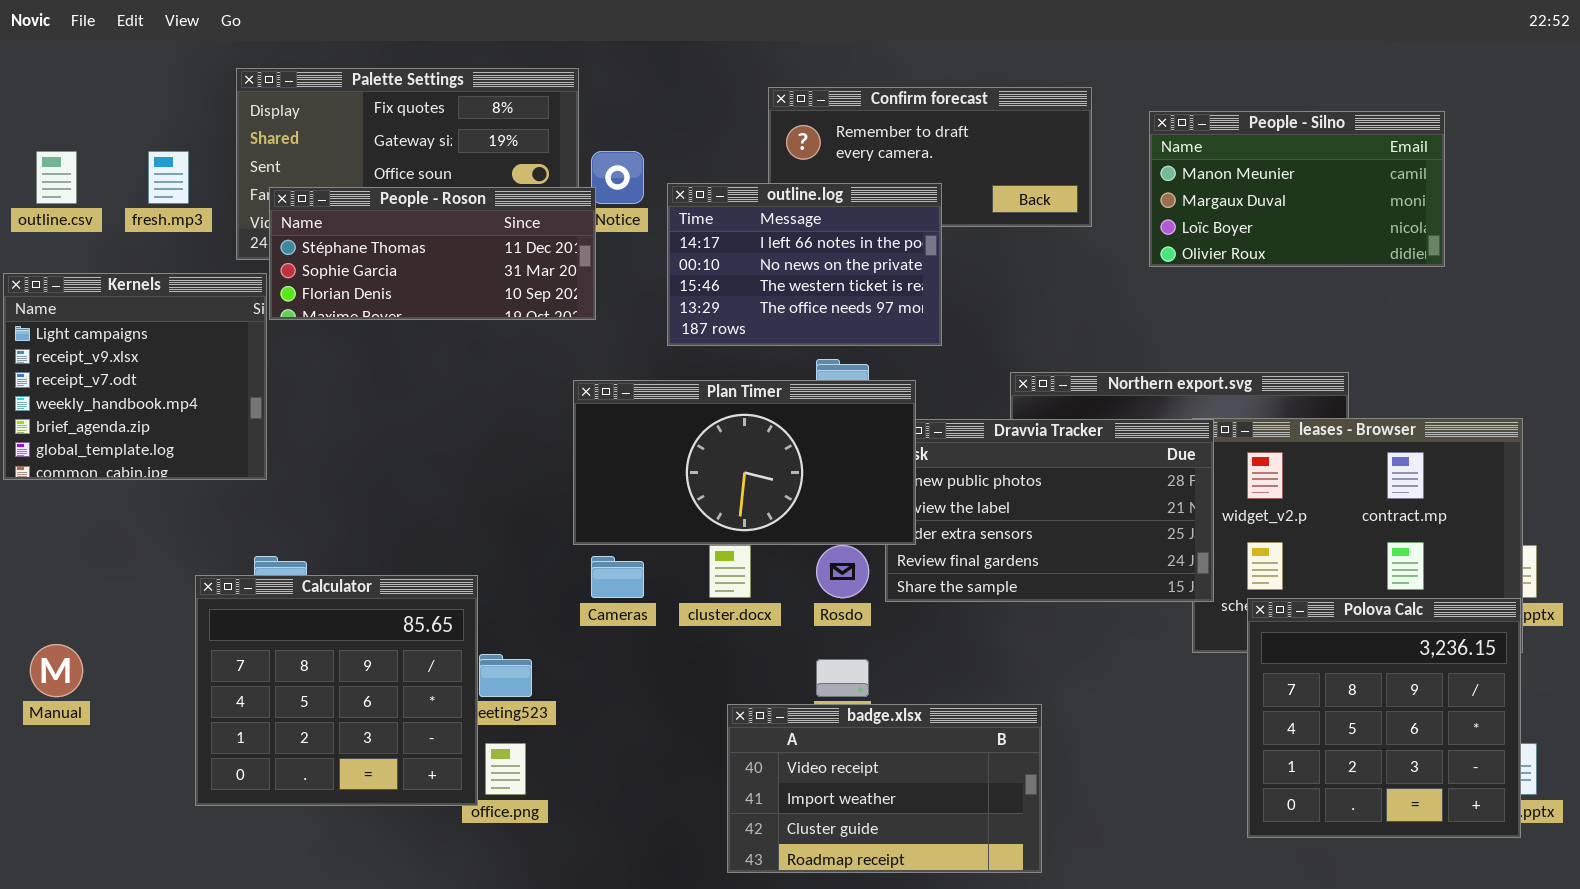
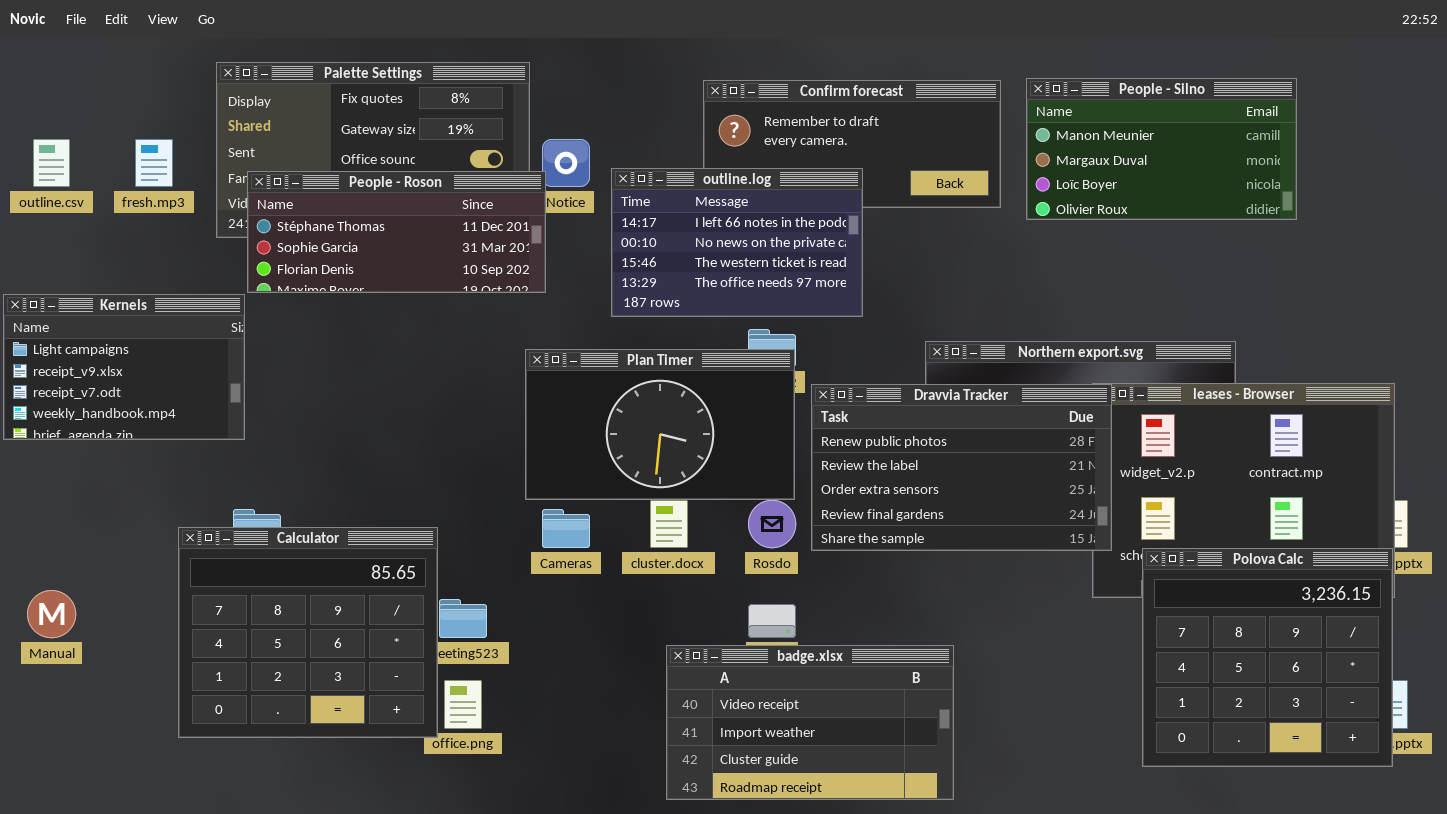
People - Silno: [1149,111,1445,267] -> [1026,78,1297,220], moved
Kernels: [3,273,267,480] -> [3,294,245,440], resized
Plan Timer: [573,380,916,545] -> [525,349,795,500], resized

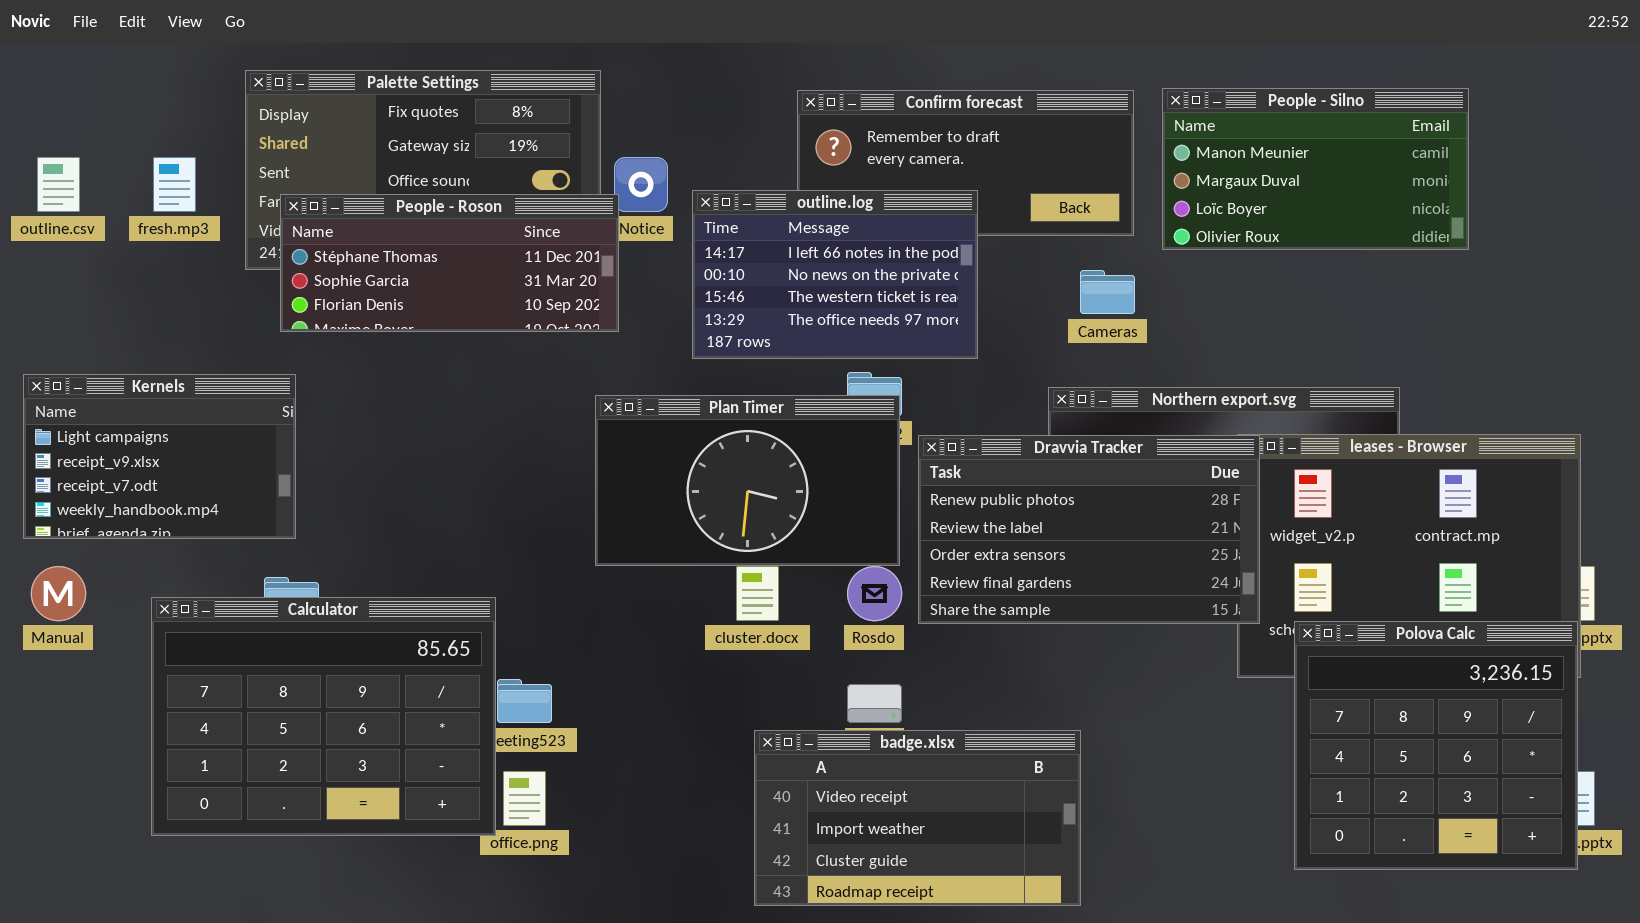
Kernels: [3,294,245,440] -> [23,374,296,539], moved
Cameras: [542,509,590,548] -> [1080,270,1135,314], moved
Calculator: [178,527,438,738] -> [151,597,496,836], resized
Manual: [27,590,76,638] -> [31,566,86,621], moved

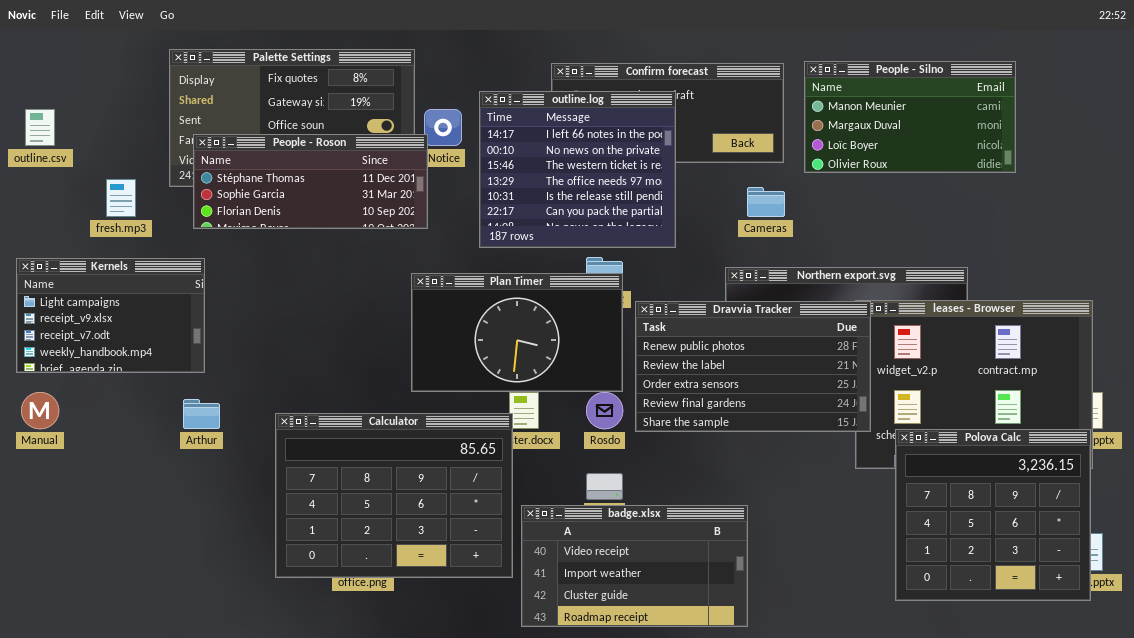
fresh.mp3: [153,157,196,212] -> [106,179,136,217], moved
outline.log: [692,190,978,359] -> [479,91,676,248], resized
Calculator: [151,597,496,836] -> [275,413,513,578], moved

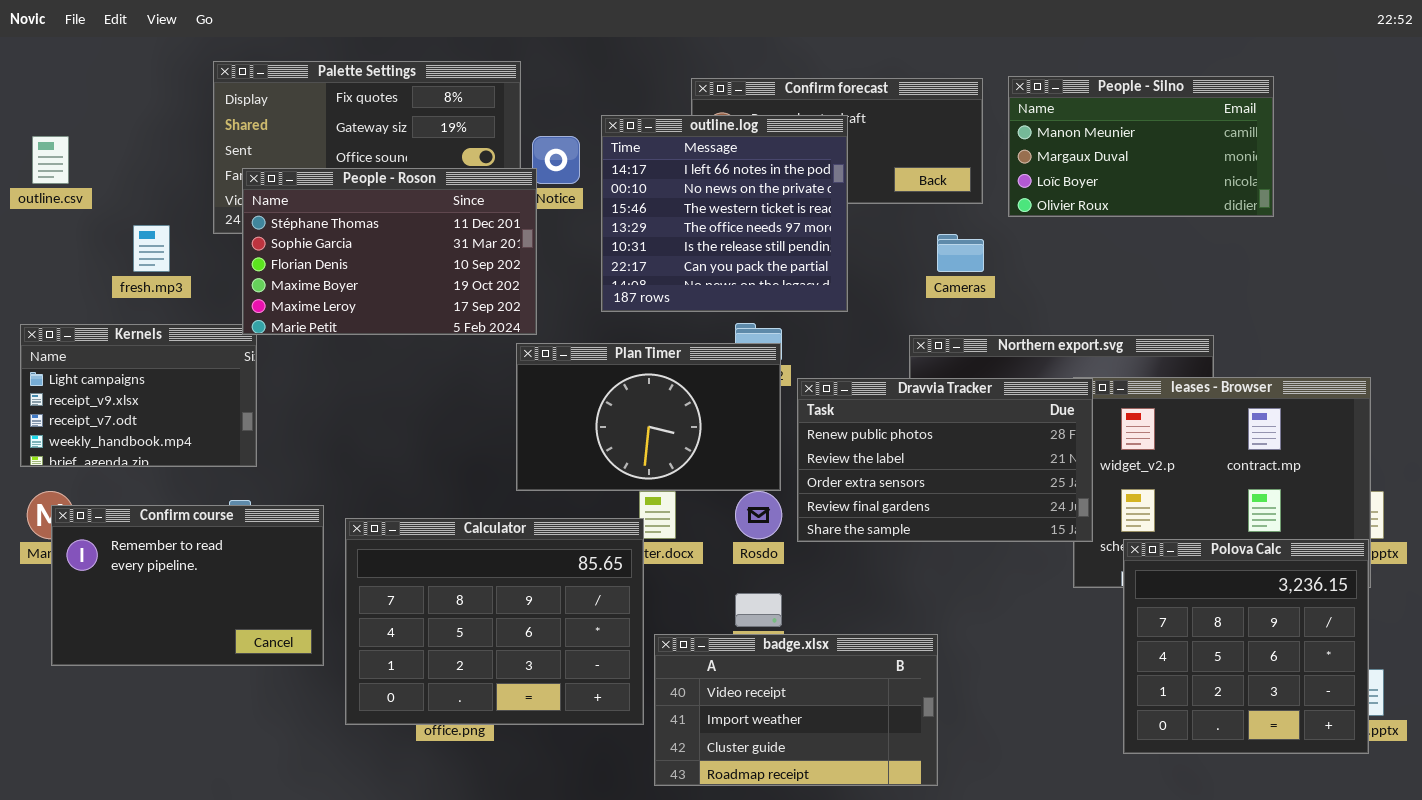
People - Roson: [193,134,428,229] -> [242,168,537,335], resized
Confirm course: none -> [51,505,324,666], opened

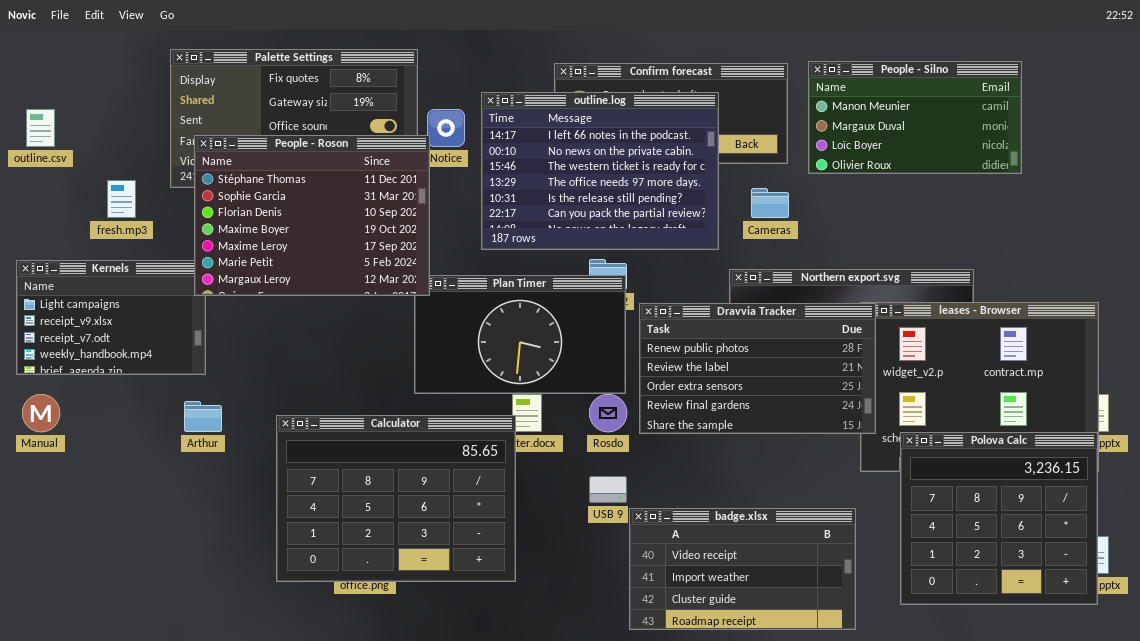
outline.log: [601,115,848,312] -> [481,92,719,250], resized
People - Roson: [242,168,537,335] -> [194,135,430,296], resized
Confirm course: [51,505,324,666] -> none, closed
badge.xlsx: [654,634,938,786] -> [629,508,856,630], moved

